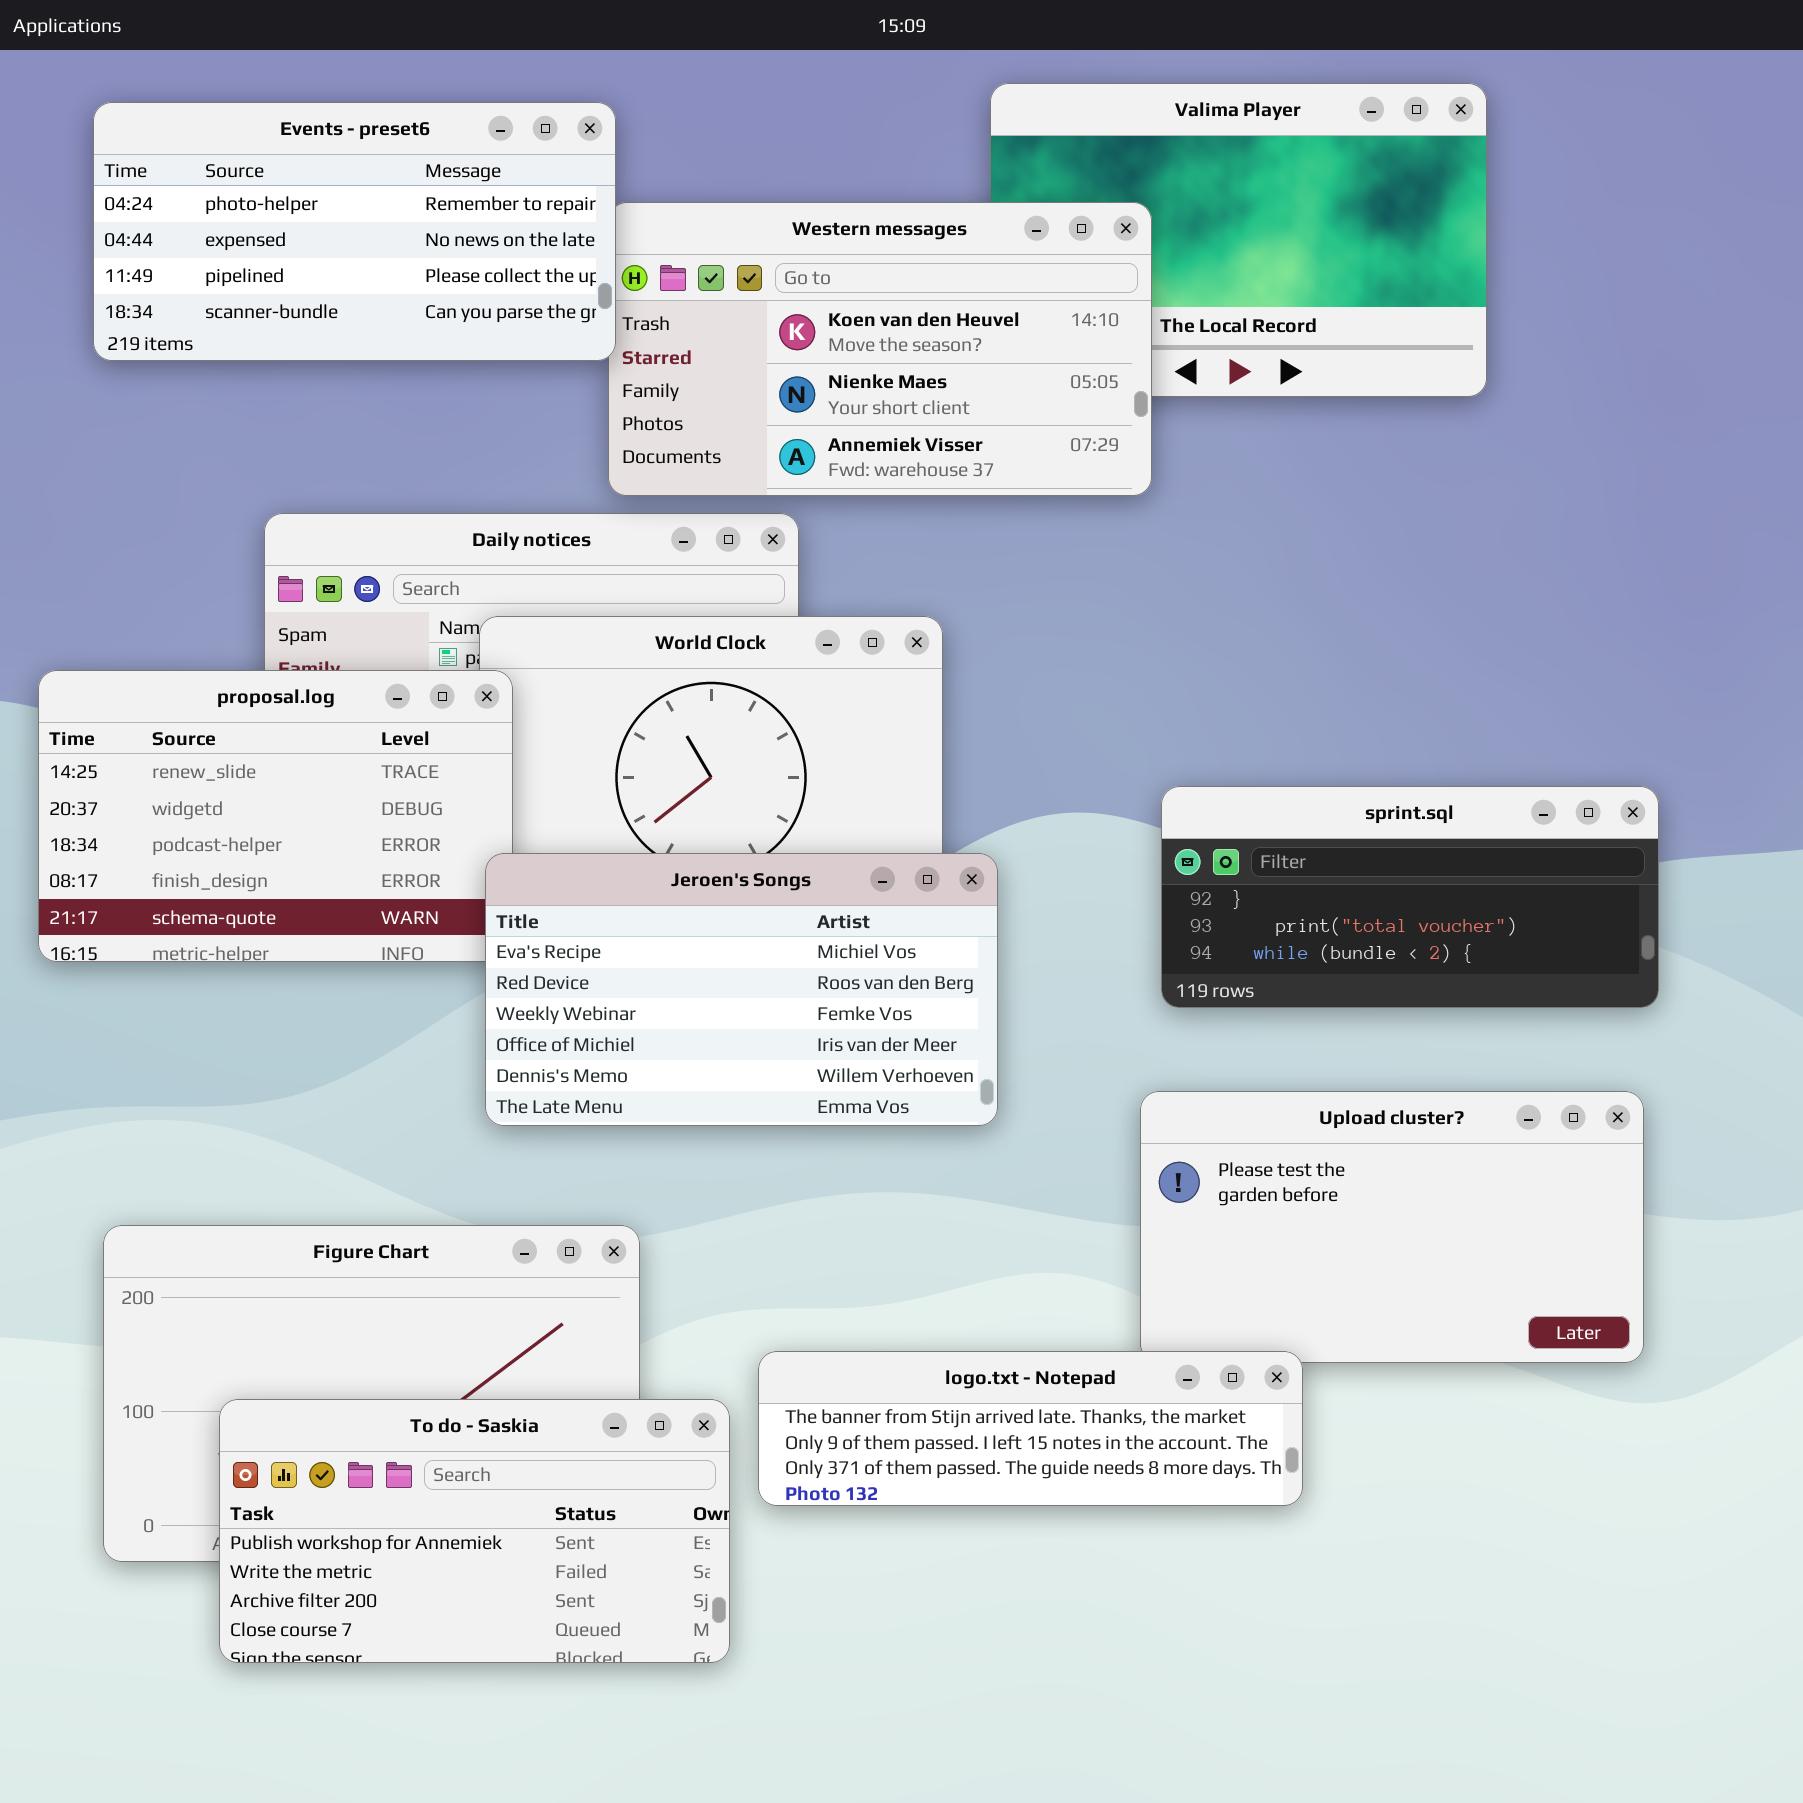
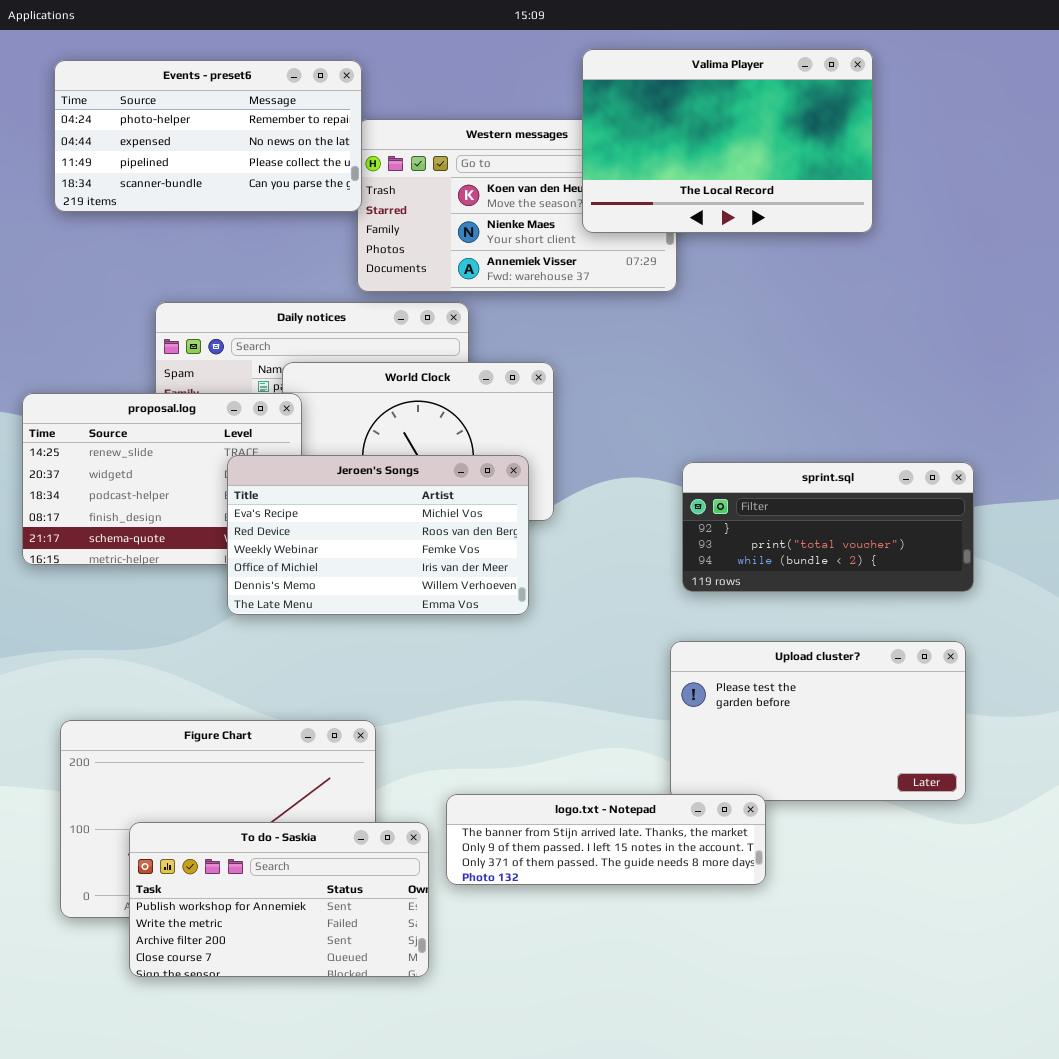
Valima Player: [990,83,1487,397] -> [582,49,873,233], raised
Jeroen's Songs: [485,853,998,1126] -> [227,455,529,615], moved

